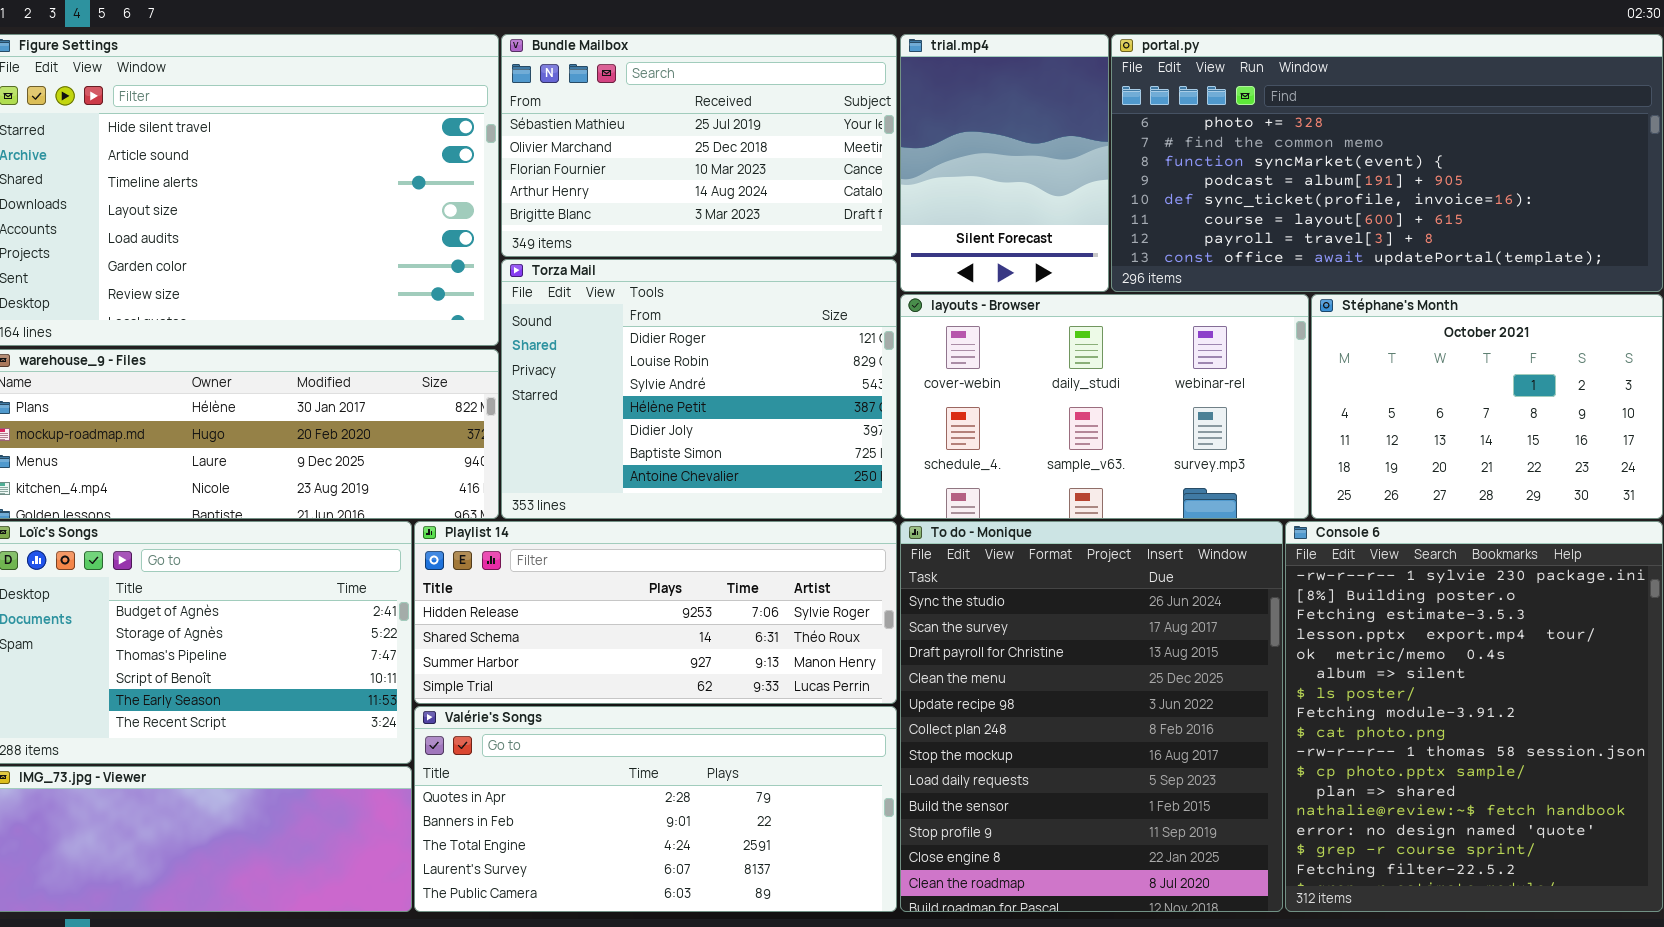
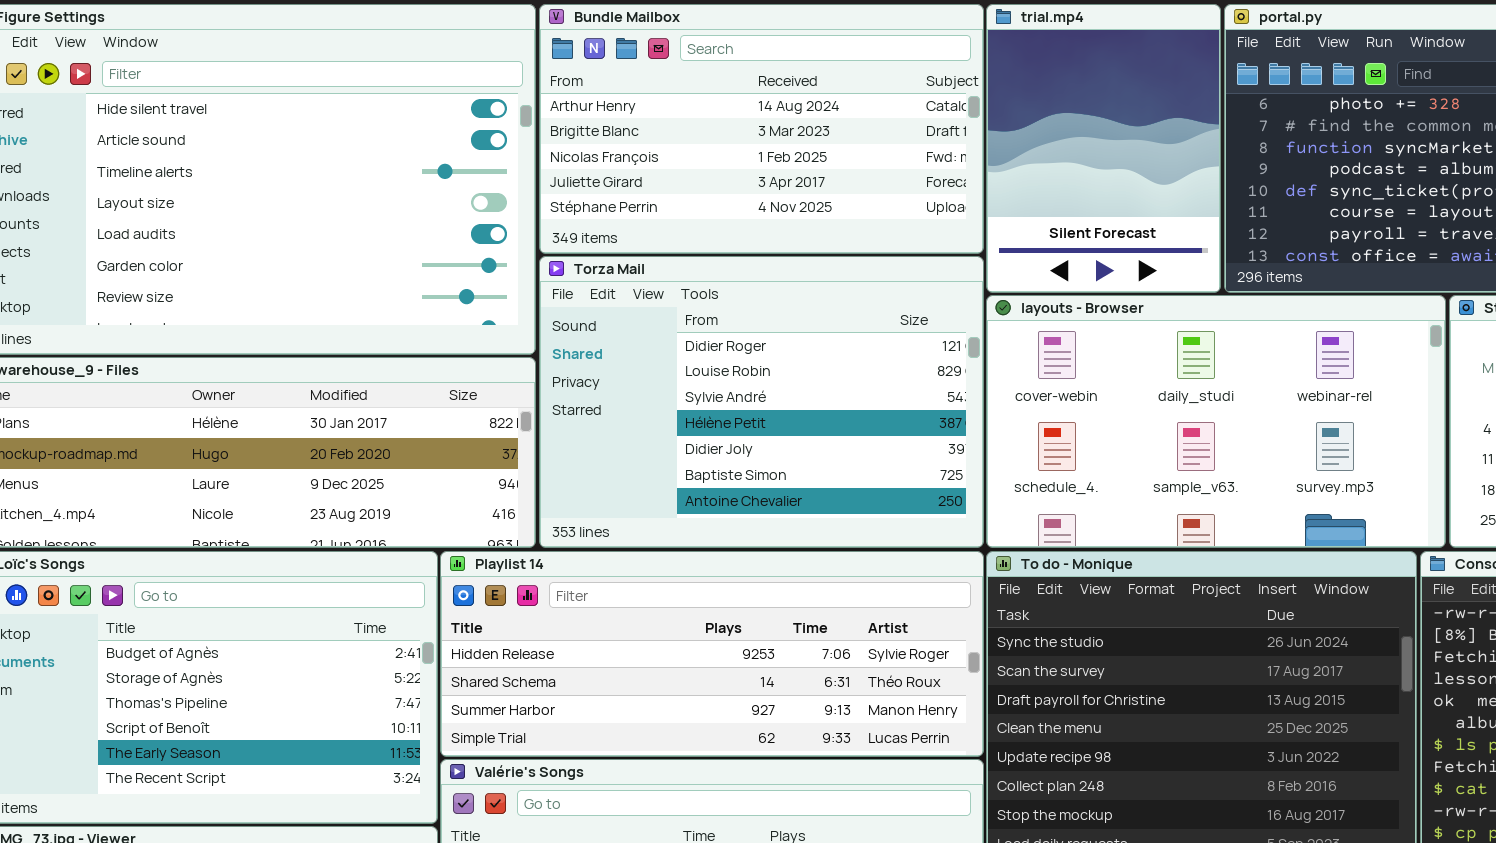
Bundle Mailbox: [501,34,897,257] -> [539,4,984,254], scrolled down 3 rows

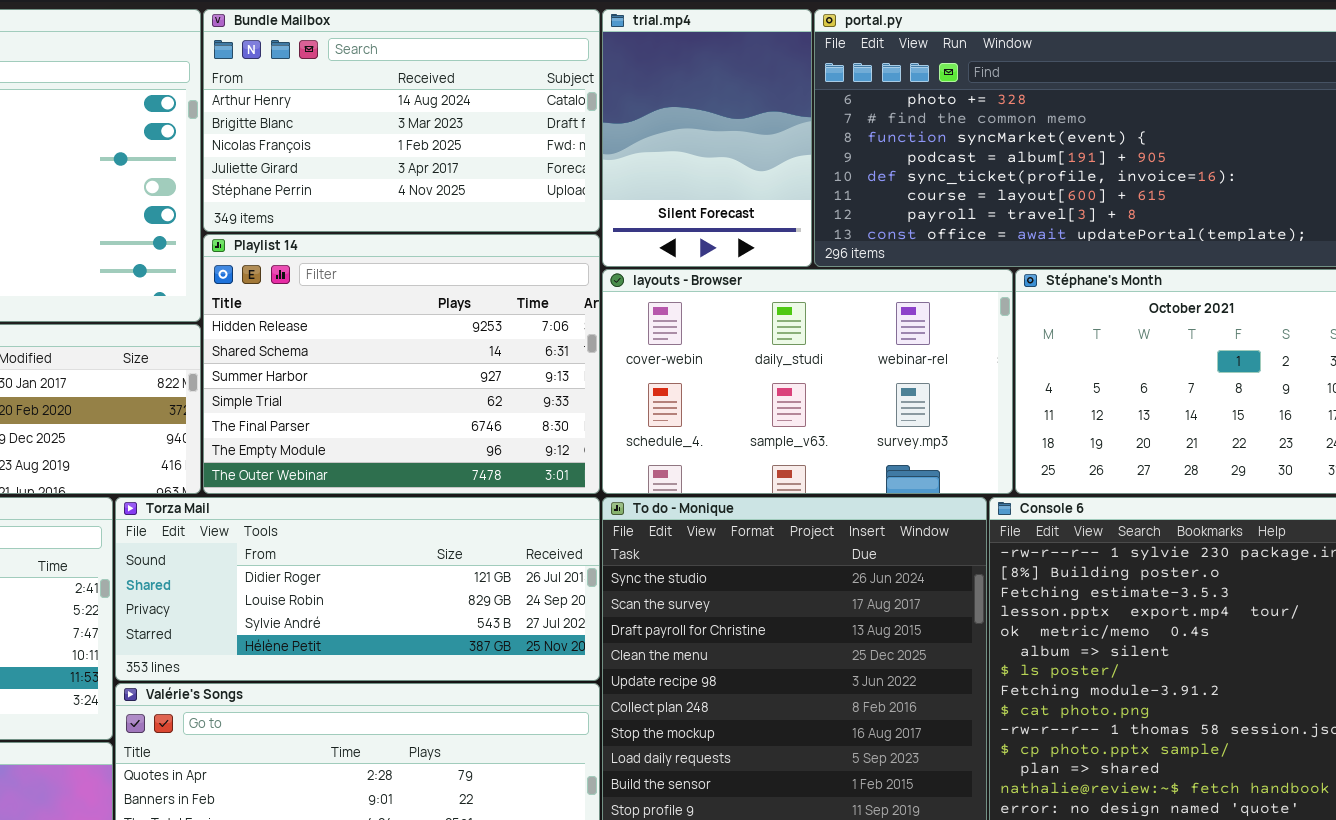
Torza Mail: [539,256,984,548] -> [115,497,600,681], moved, resized
Playlist 14: [440,551,984,757] -> [203,234,600,494], moved, resized

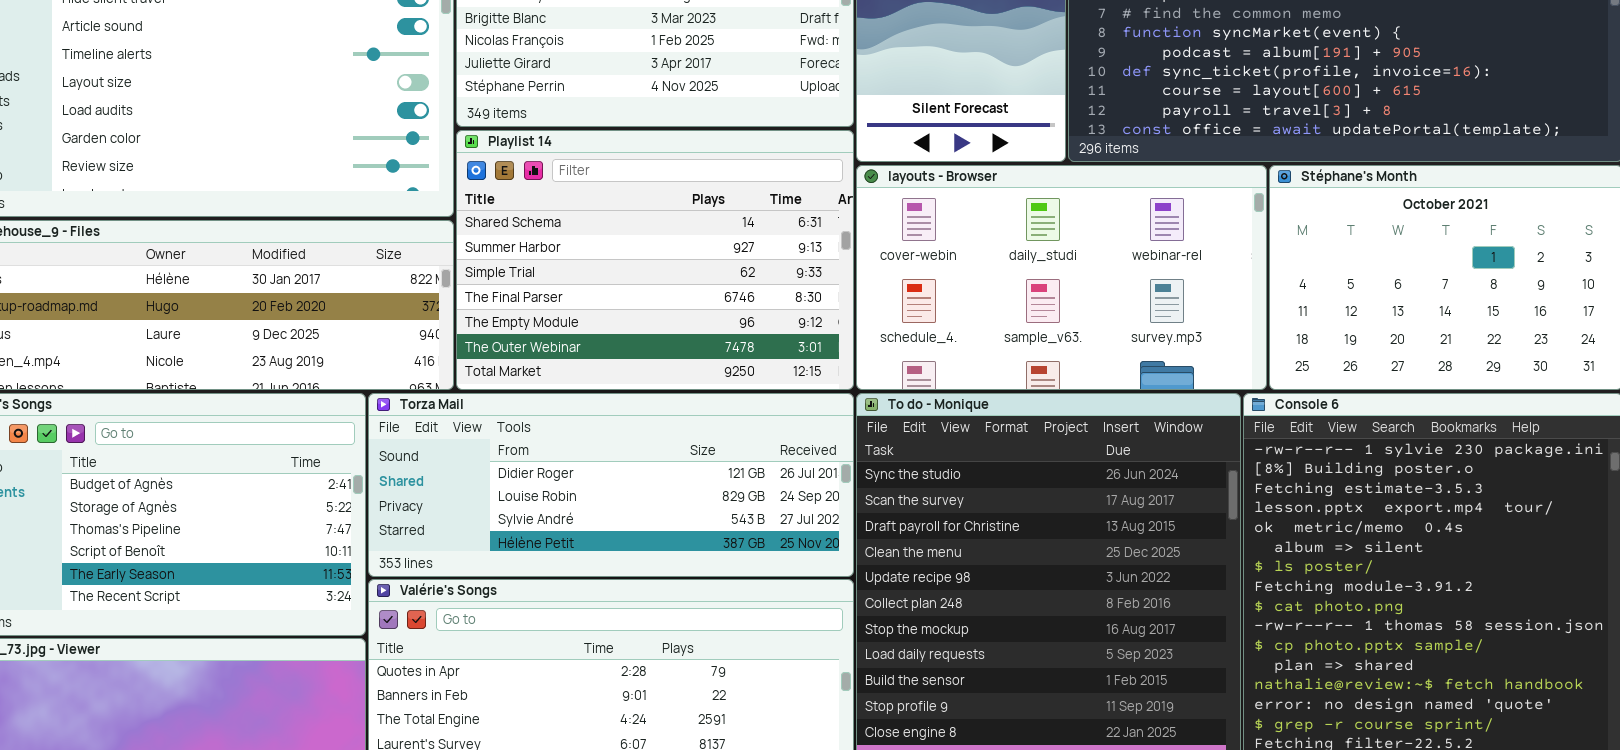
Playlist 14: [203,234,600,494] -> [456,130,854,390], scrolled down 1 row

